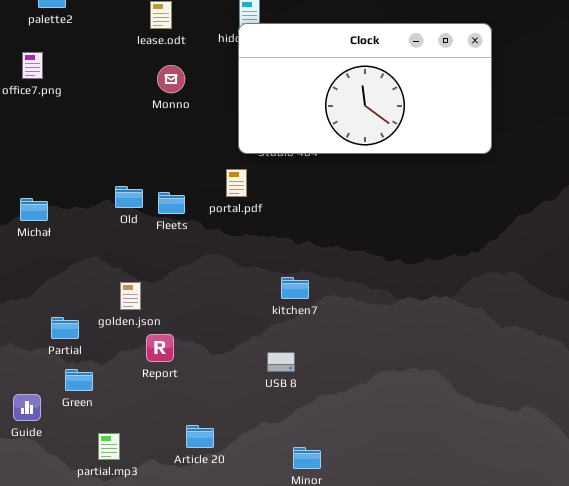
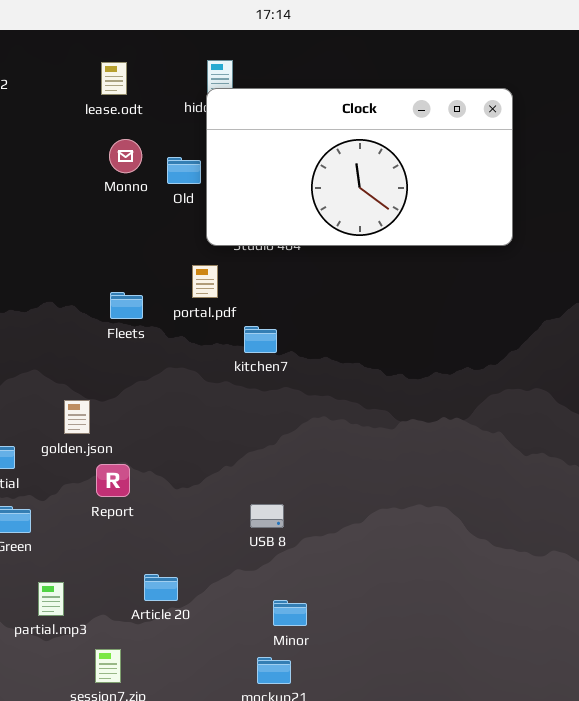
Old: [115,186,143,208] -> [167,157,201,184], moved
kitchen7: [281,277,309,299] -> [244,326,277,353], moved
USB 8: [267,352,295,372] -> [250,504,284,528], moved

